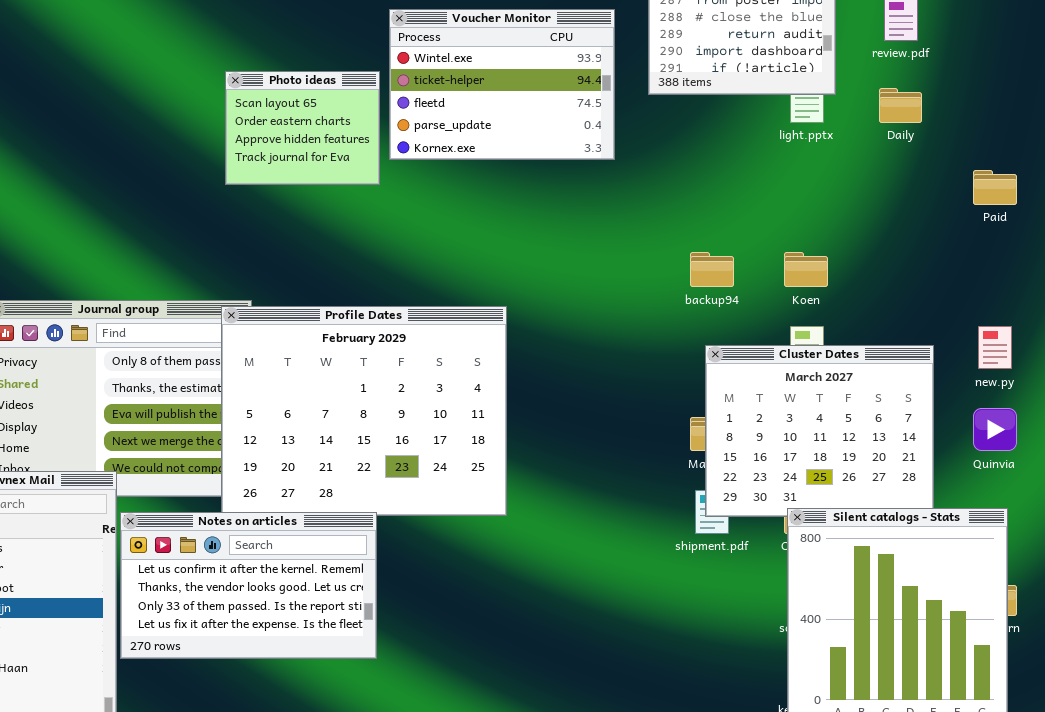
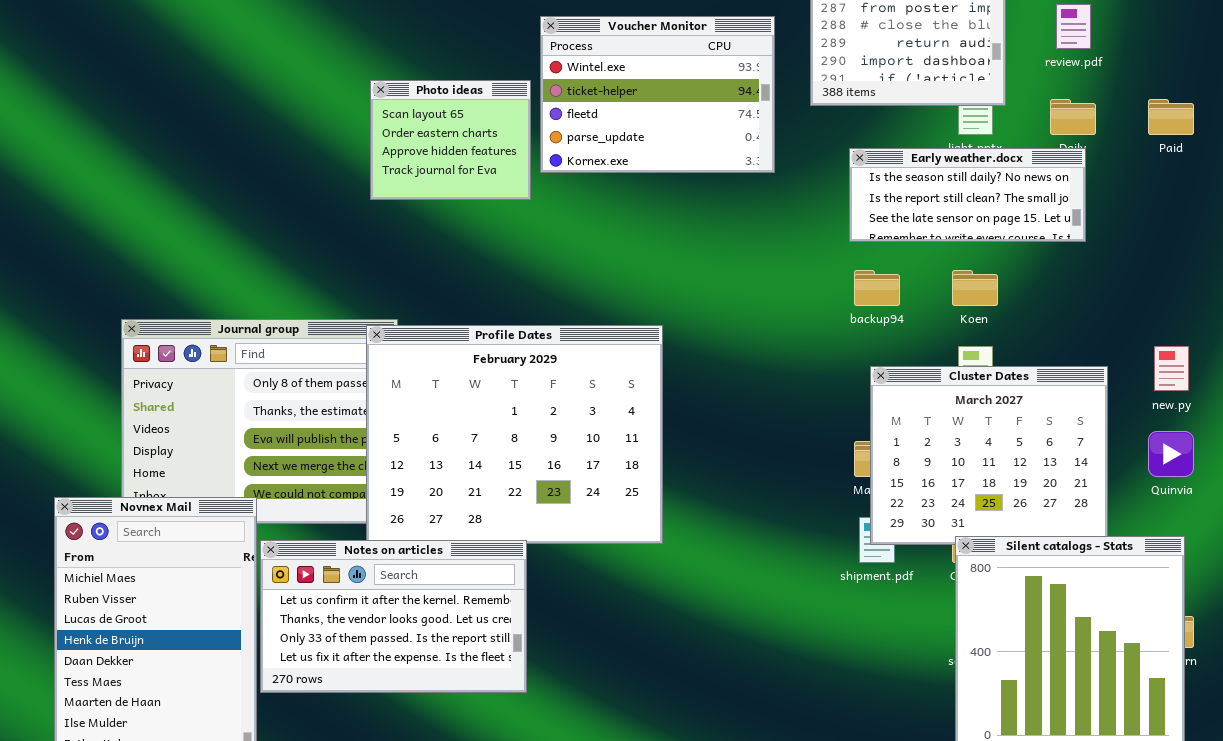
Early weather.docx: none -> [849,148,1086,242], opened
Paid: [973,170,1017,205] -> [1148,99,1194,135], moved

